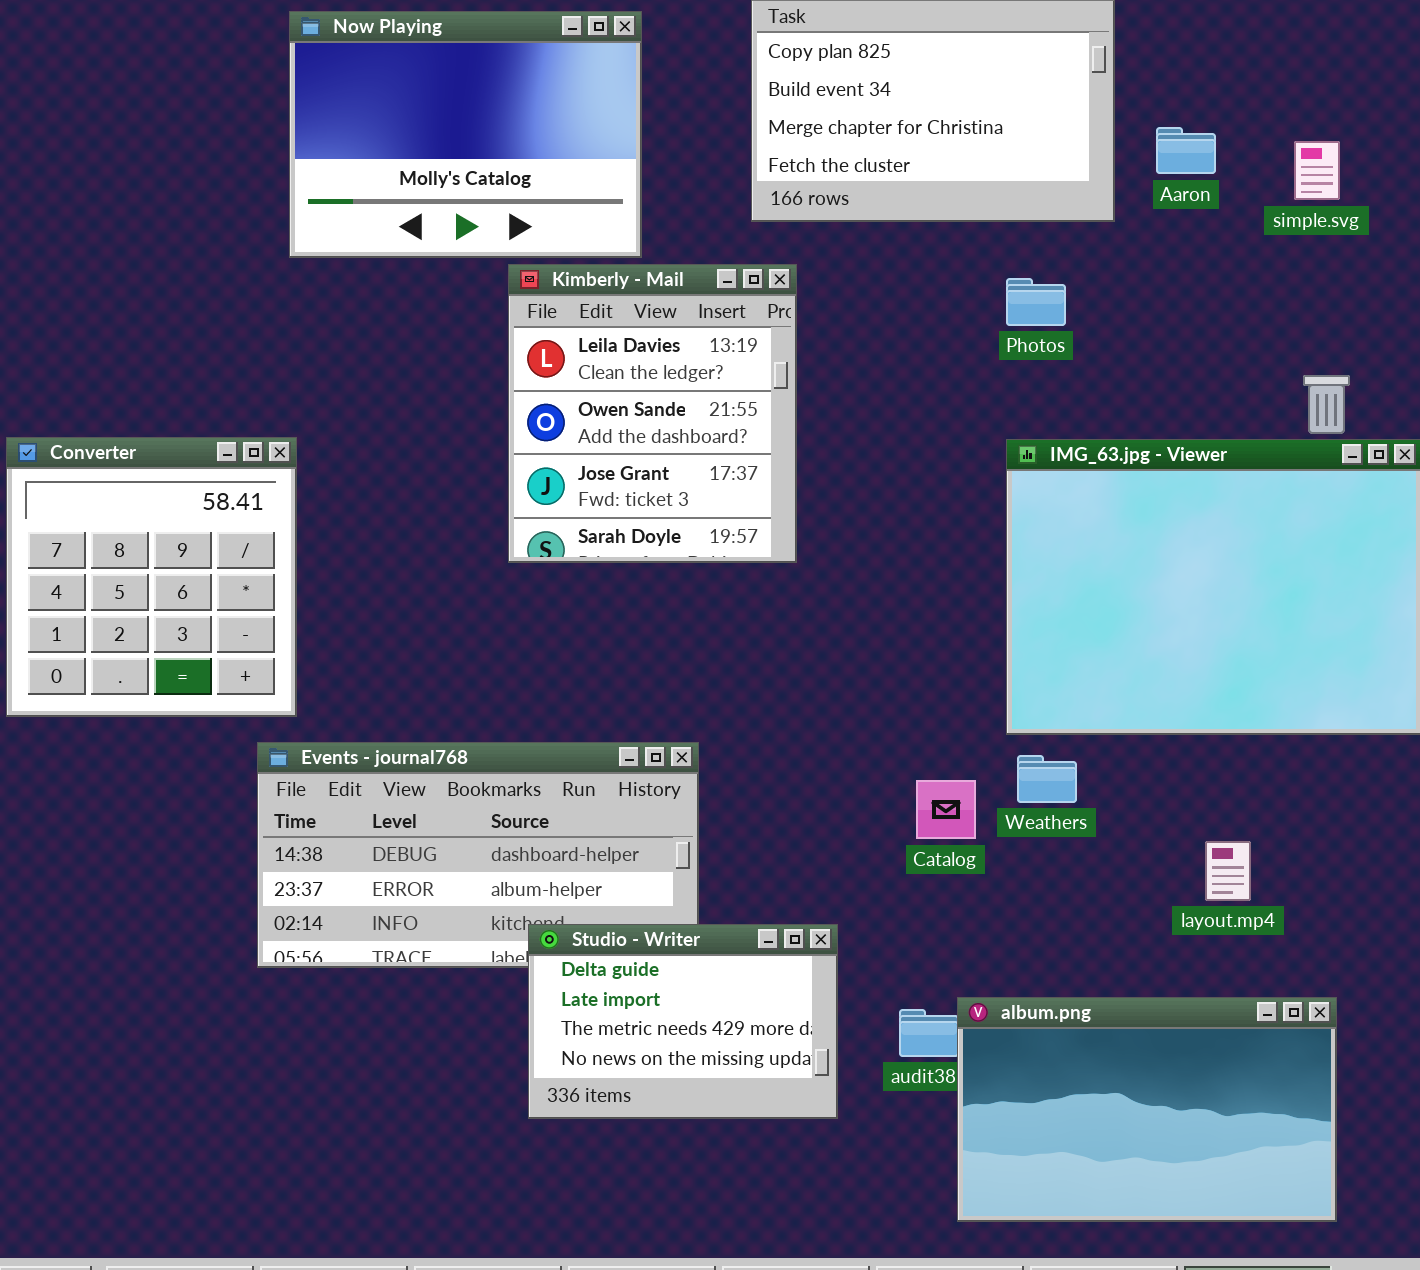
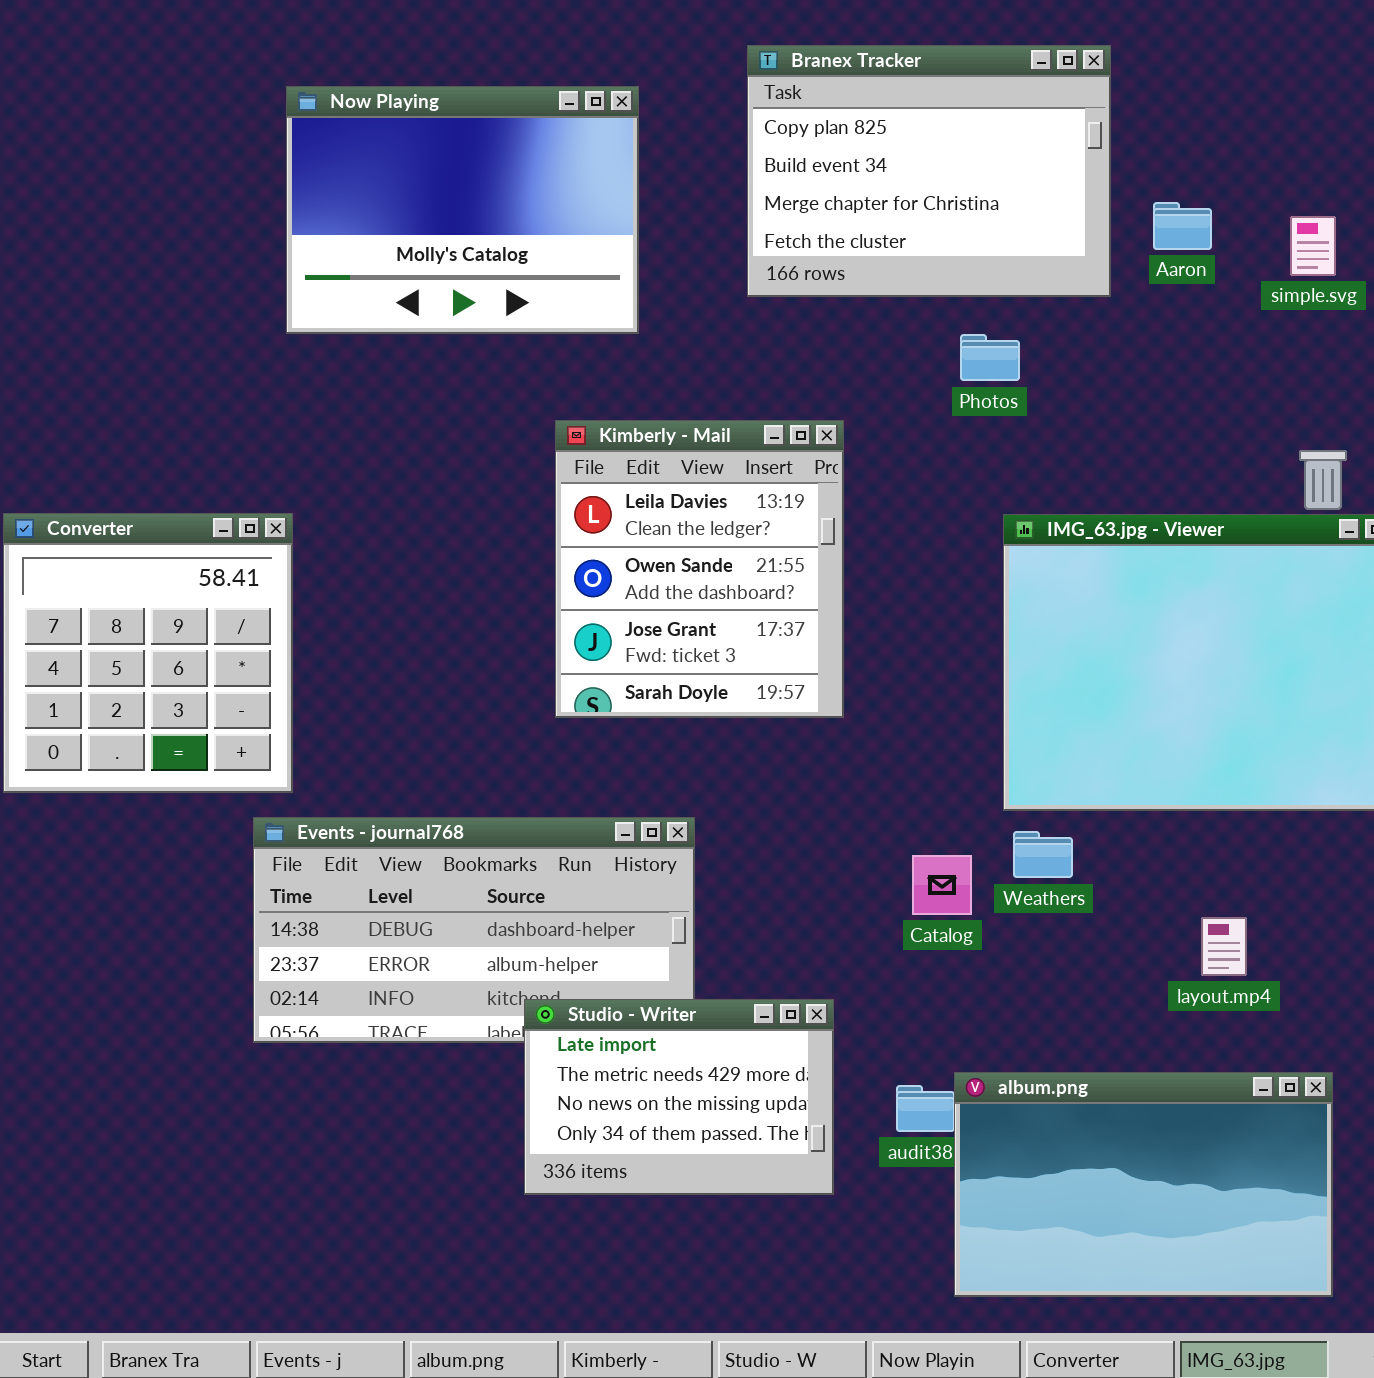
Kimberly - Mail: [508,264,797,563] -> [555,420,844,718], moved
Photos: [1006,278,1066,326] -> [960,334,1020,381], moved
Studio - Writer: [528,924,838,1119] -> [524,999,834,1195], scrolled down 1 row

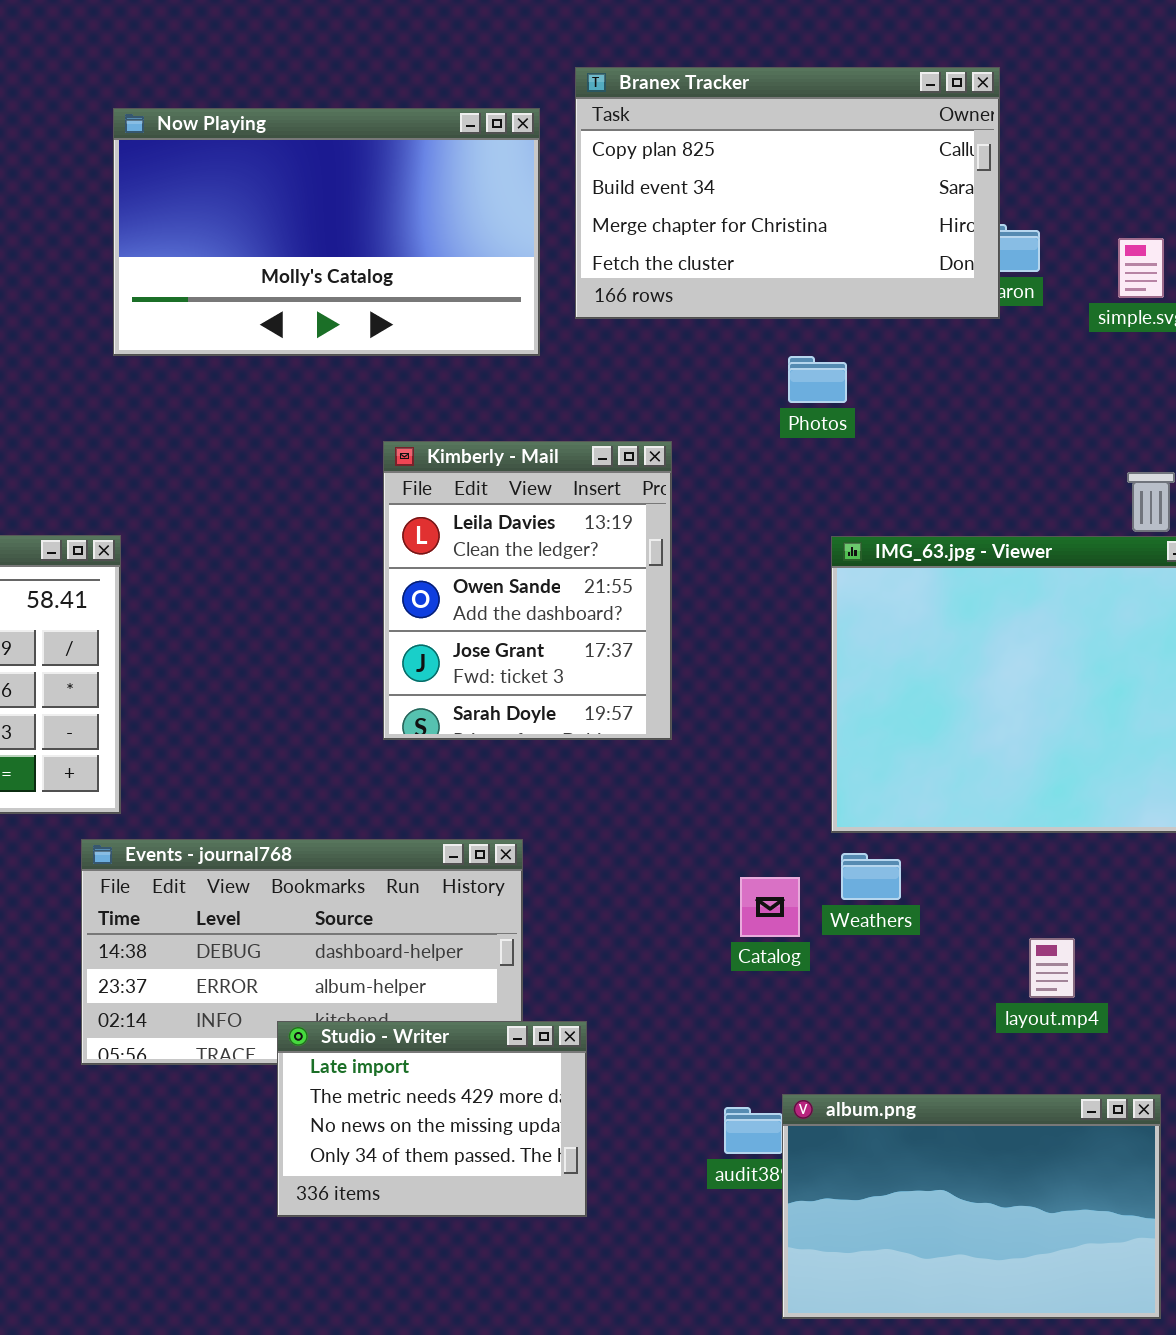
Branex Tracker: [747,45,1111,297] -> [575,67,1000,319], resized
Now Playing: [286,86,639,334] -> [113,108,540,356], resized
Studio - Writer: [524,999,834,1195] -> [277,1021,587,1217], moved

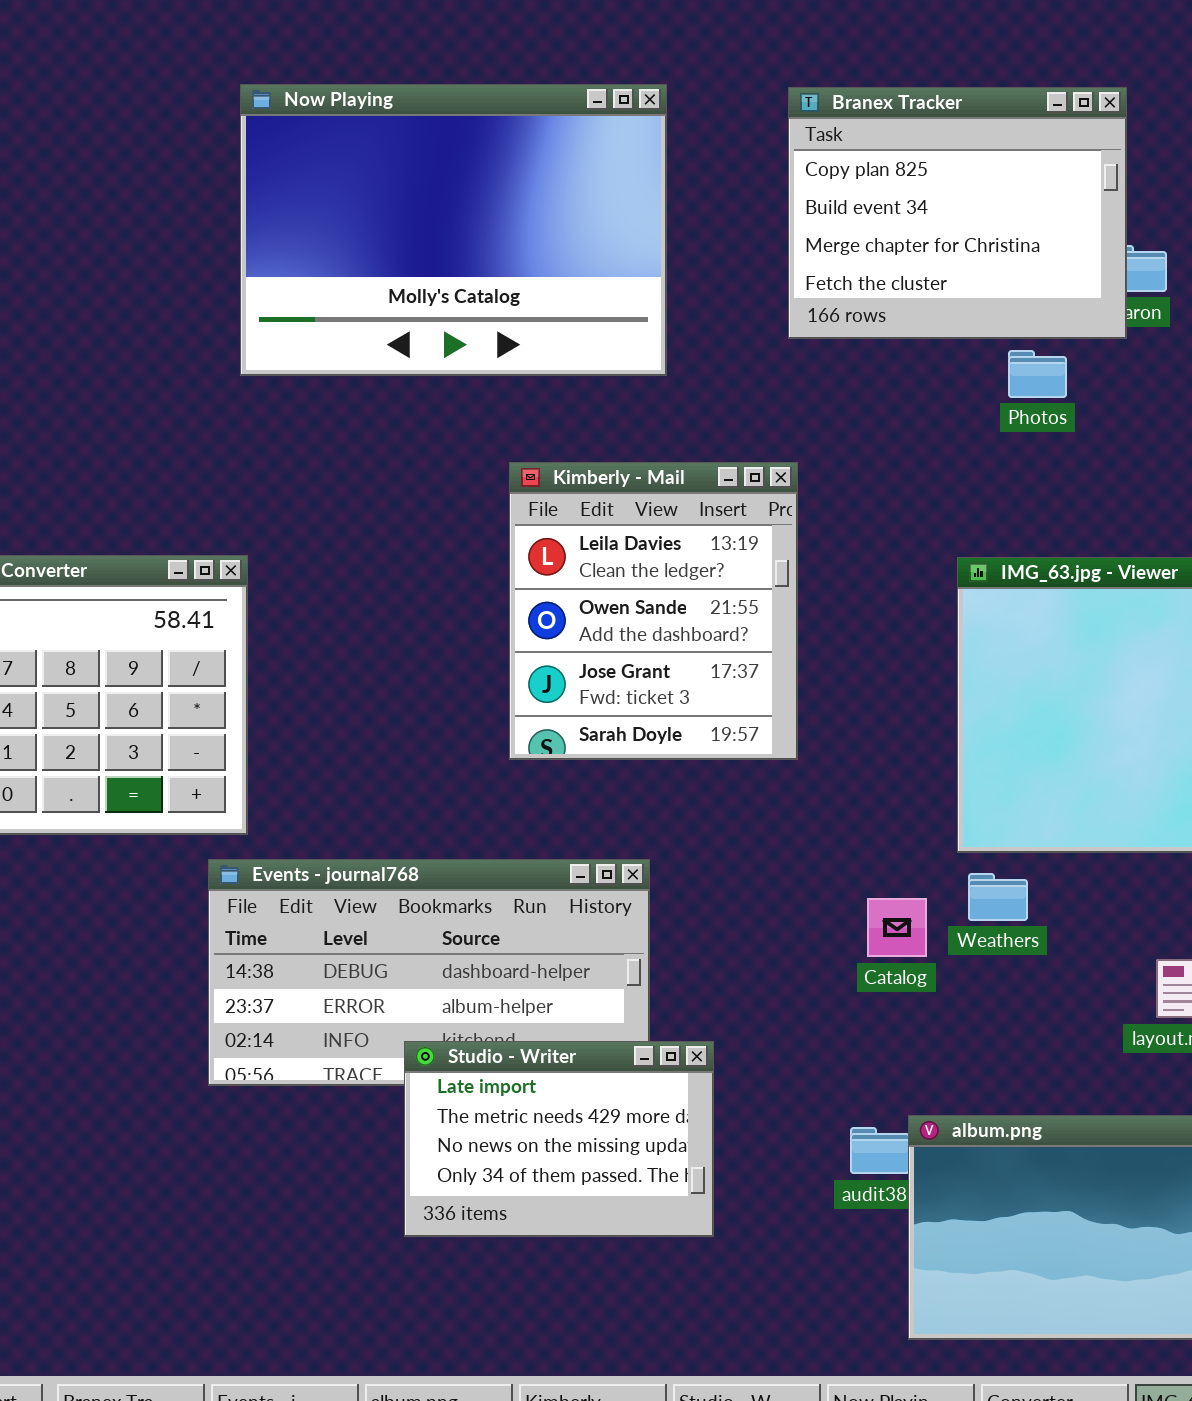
Branex Tracker: [575,67,1000,319] -> [788,87,1127,339], resized
Now Playing: [113,108,540,356] -> [240,84,667,376], resized
Photos: [788,356,847,403] -> [1008,350,1067,398], moved

